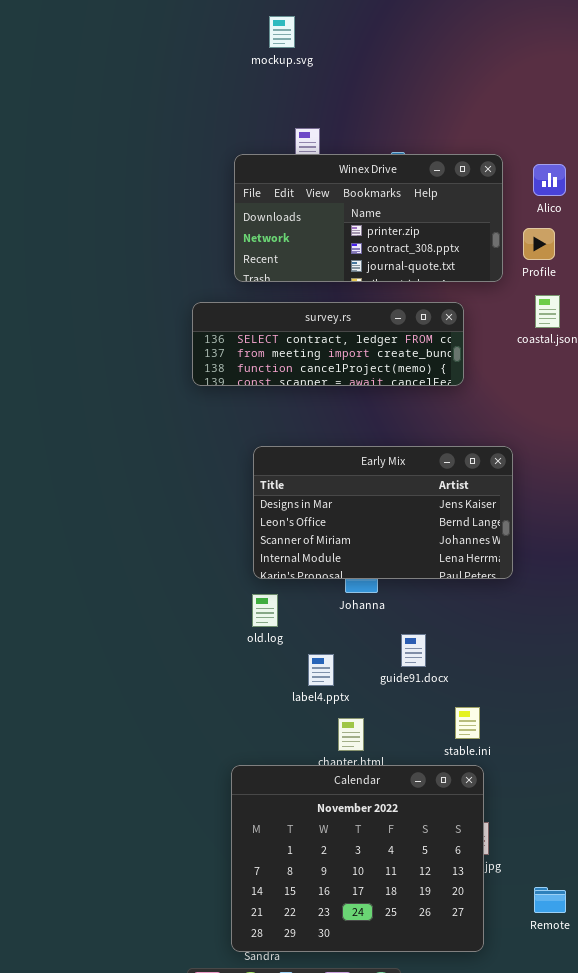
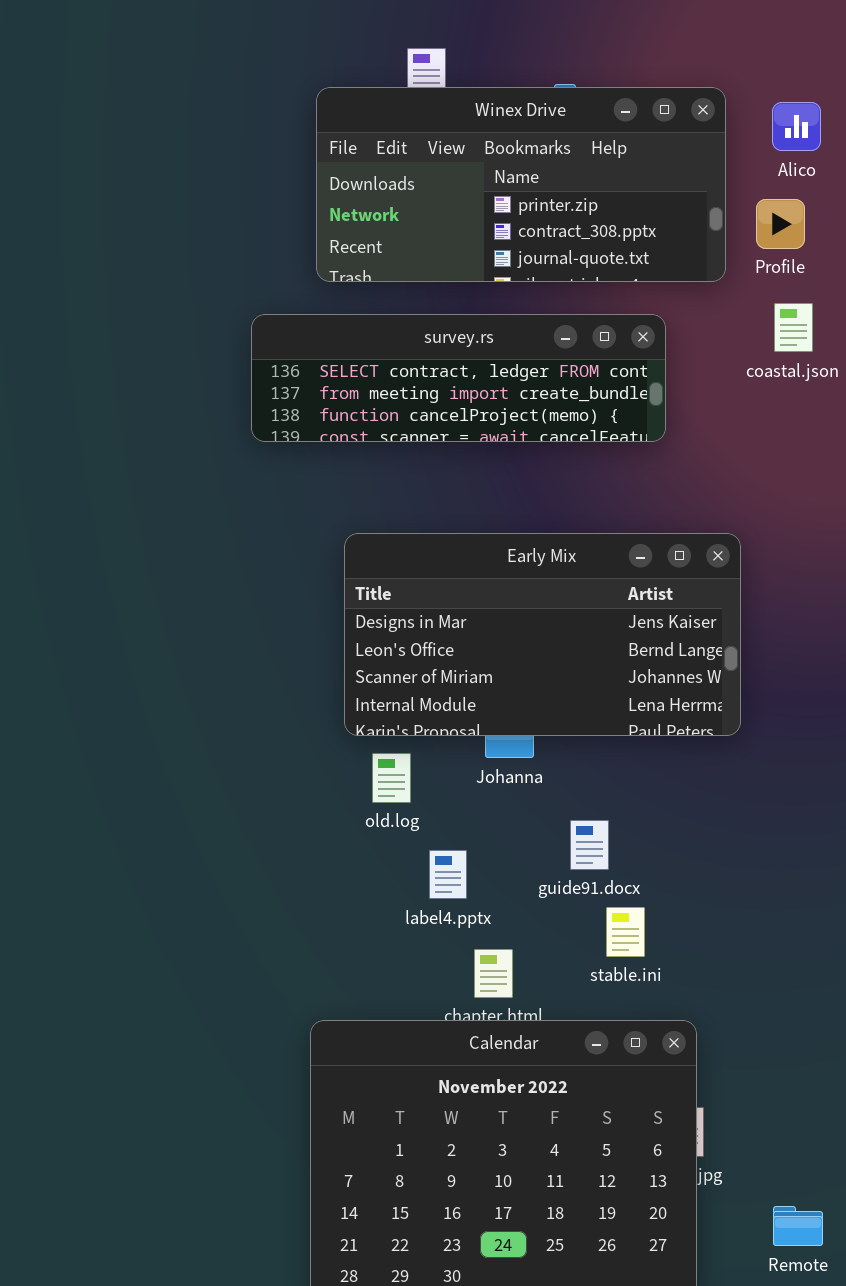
old.log: [252,594,278,627] -> [372,753,411,803], moved
stable.ini: [455,707,480,739] -> [606,907,645,957], moved

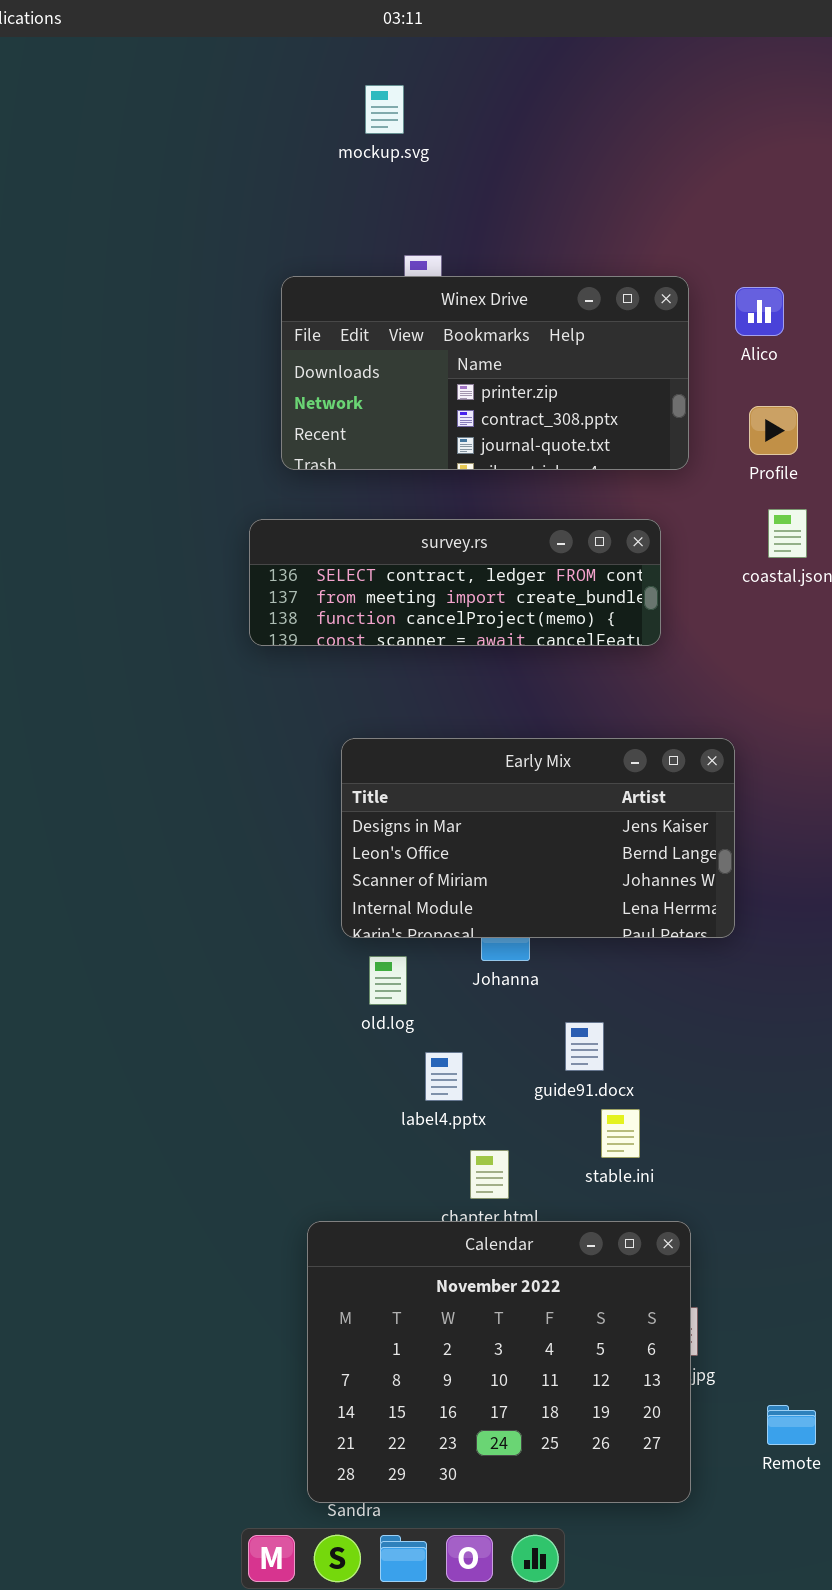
Winex Drive: [316,87,726,282] -> [281,276,689,470], moved
Alico: [772,102,821,151] -> [735,287,784,336], moved

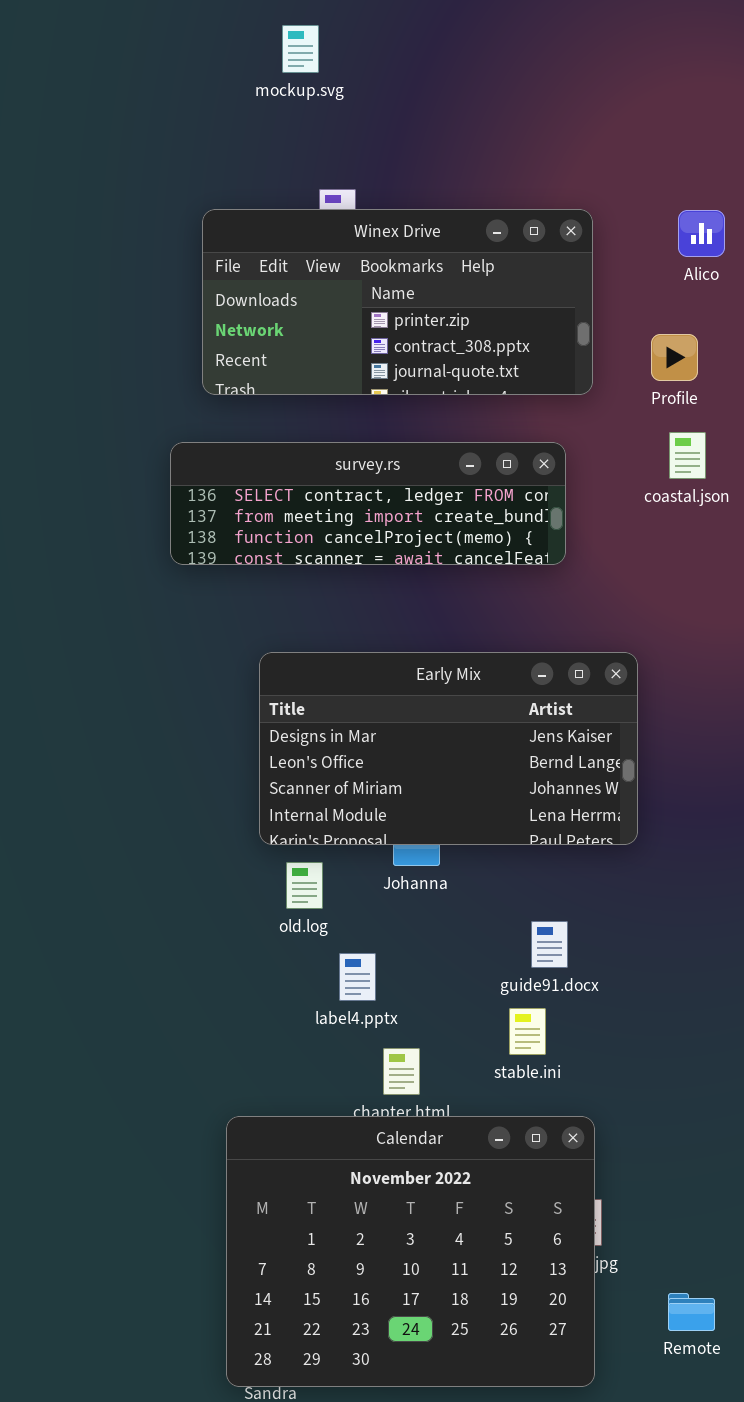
Alico: [735,287,784,336] -> [678,210,725,257], moved
guide91.docx: [565,1022,604,1071] -> [531,921,568,968], moved

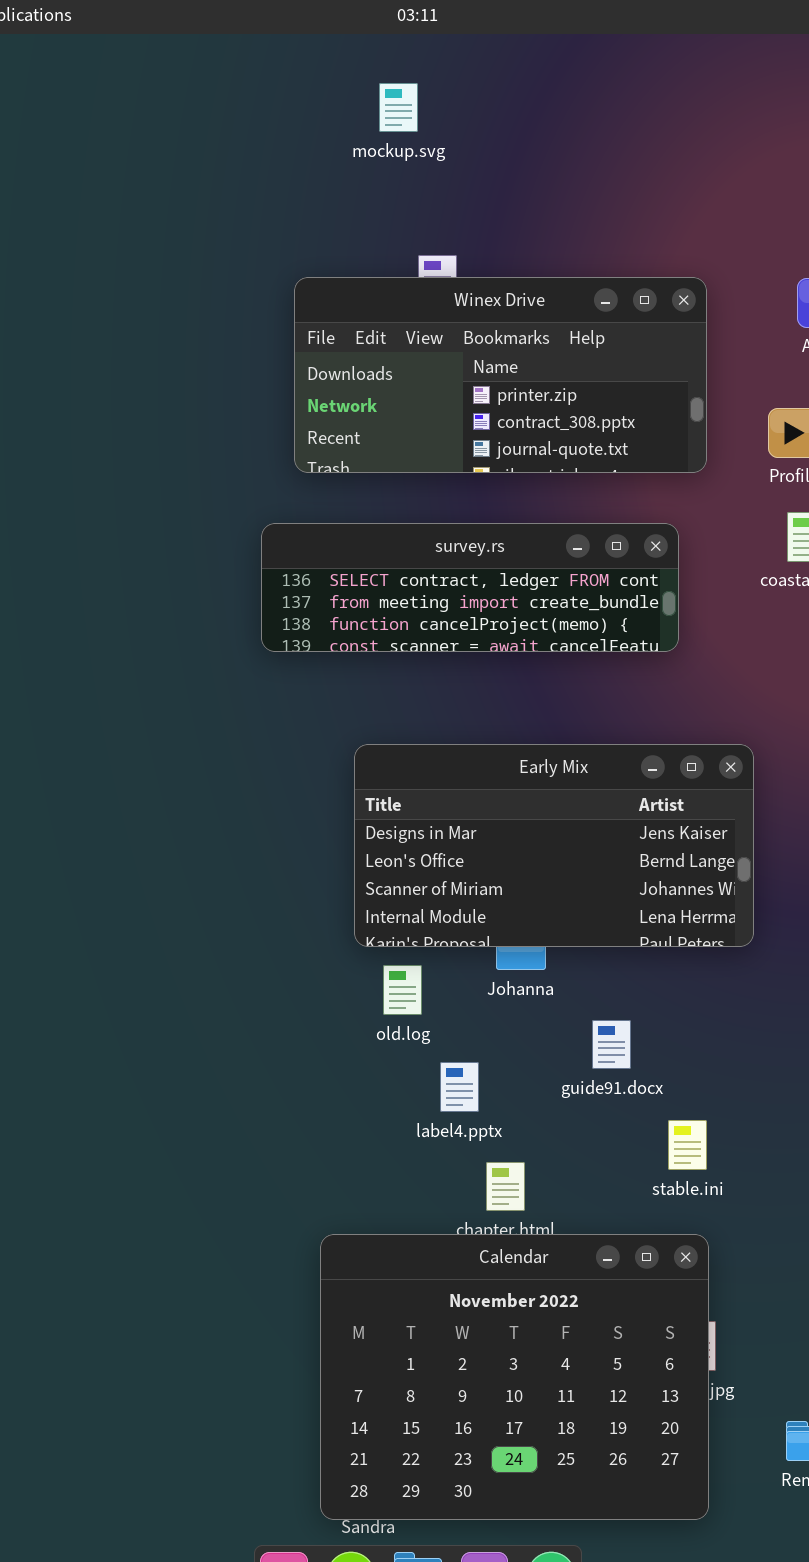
guide91.docx: [531,921,568,968] -> [592,1020,631,1069], moved
stable.ini: [509,1008,546,1055] -> [668,1120,707,1170], moved

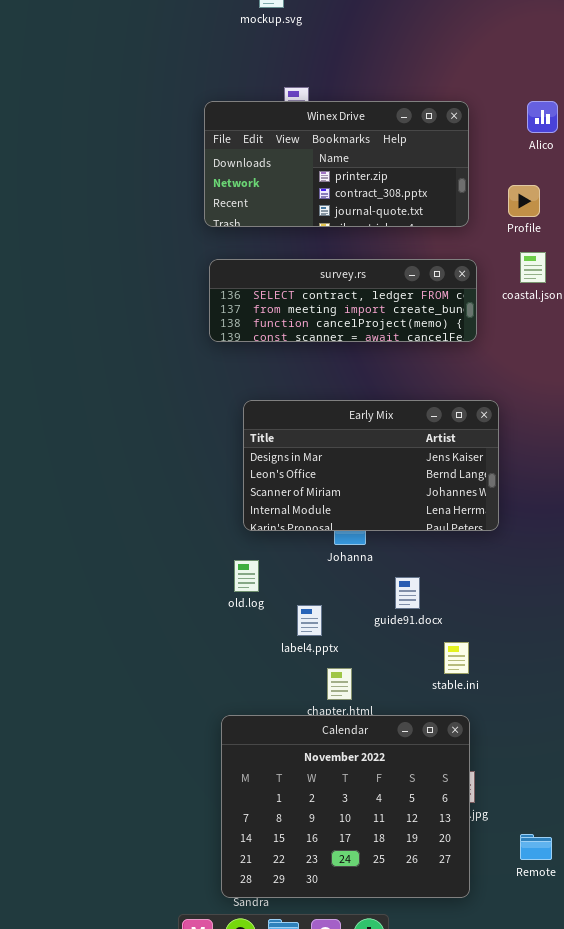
survey.rs: [261,523,679,652] -> [209,259,477,342], moved
old.log: [383,965,422,1015] -> [234,560,259,592], moved

